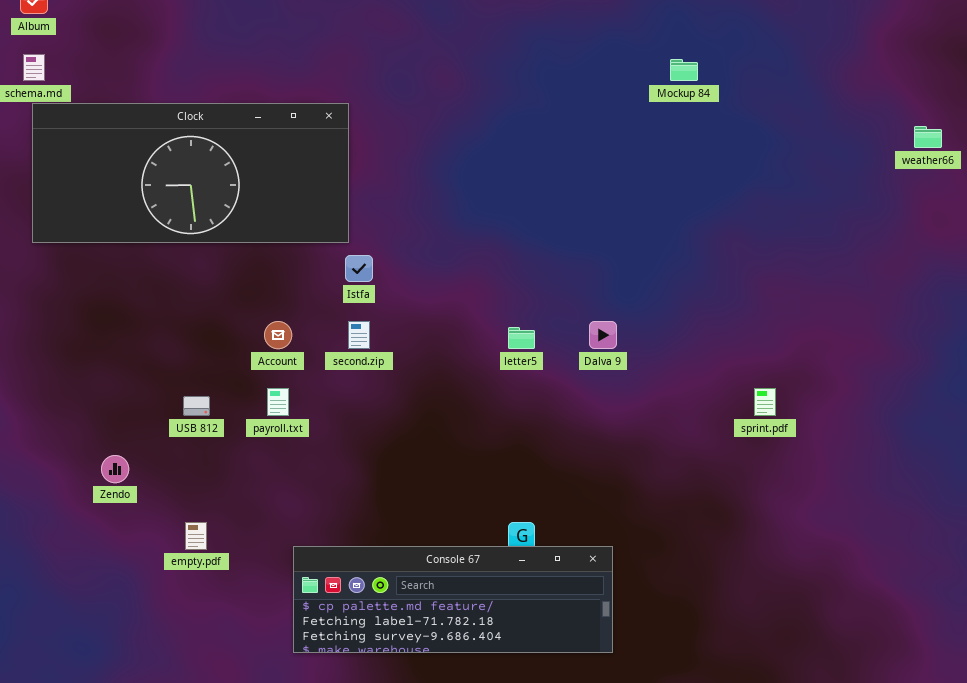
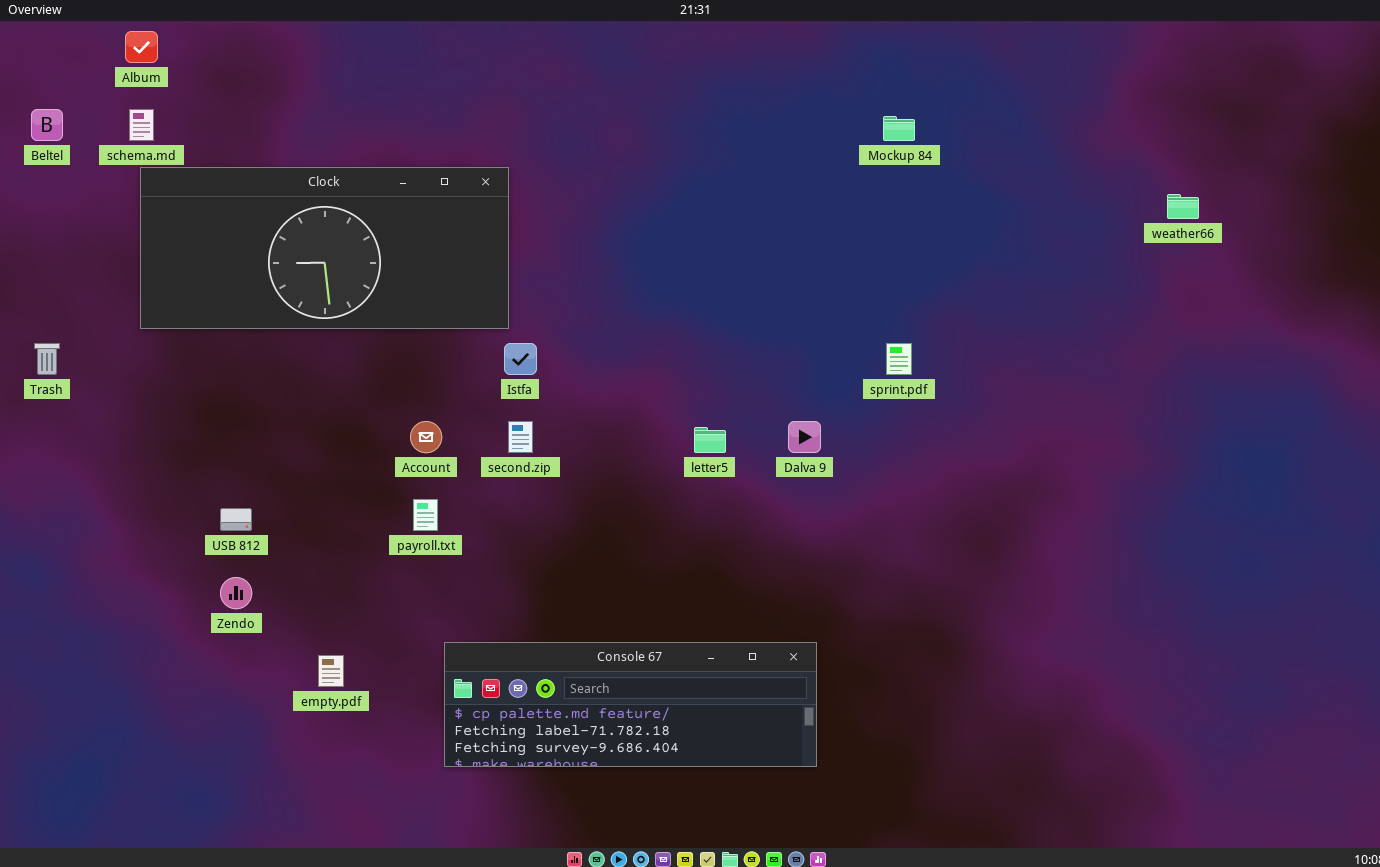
sprint.pdf: [754,388,776,416] -> [886,343,912,375], moved
USB 812: [183,396,210,416] -> [220,508,252,531], moved
Console 67: [293,546,613,653] -> [444,642,817,767], moved

